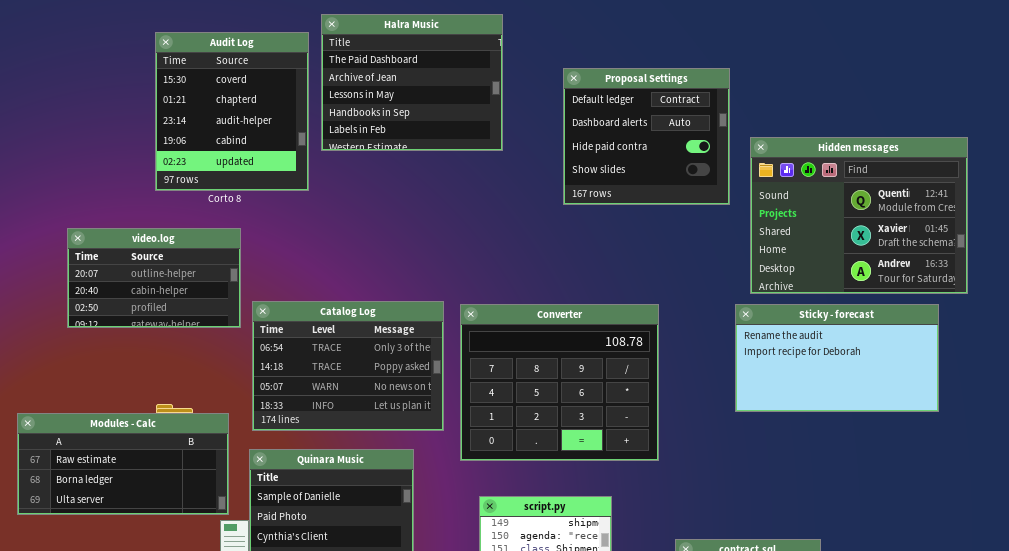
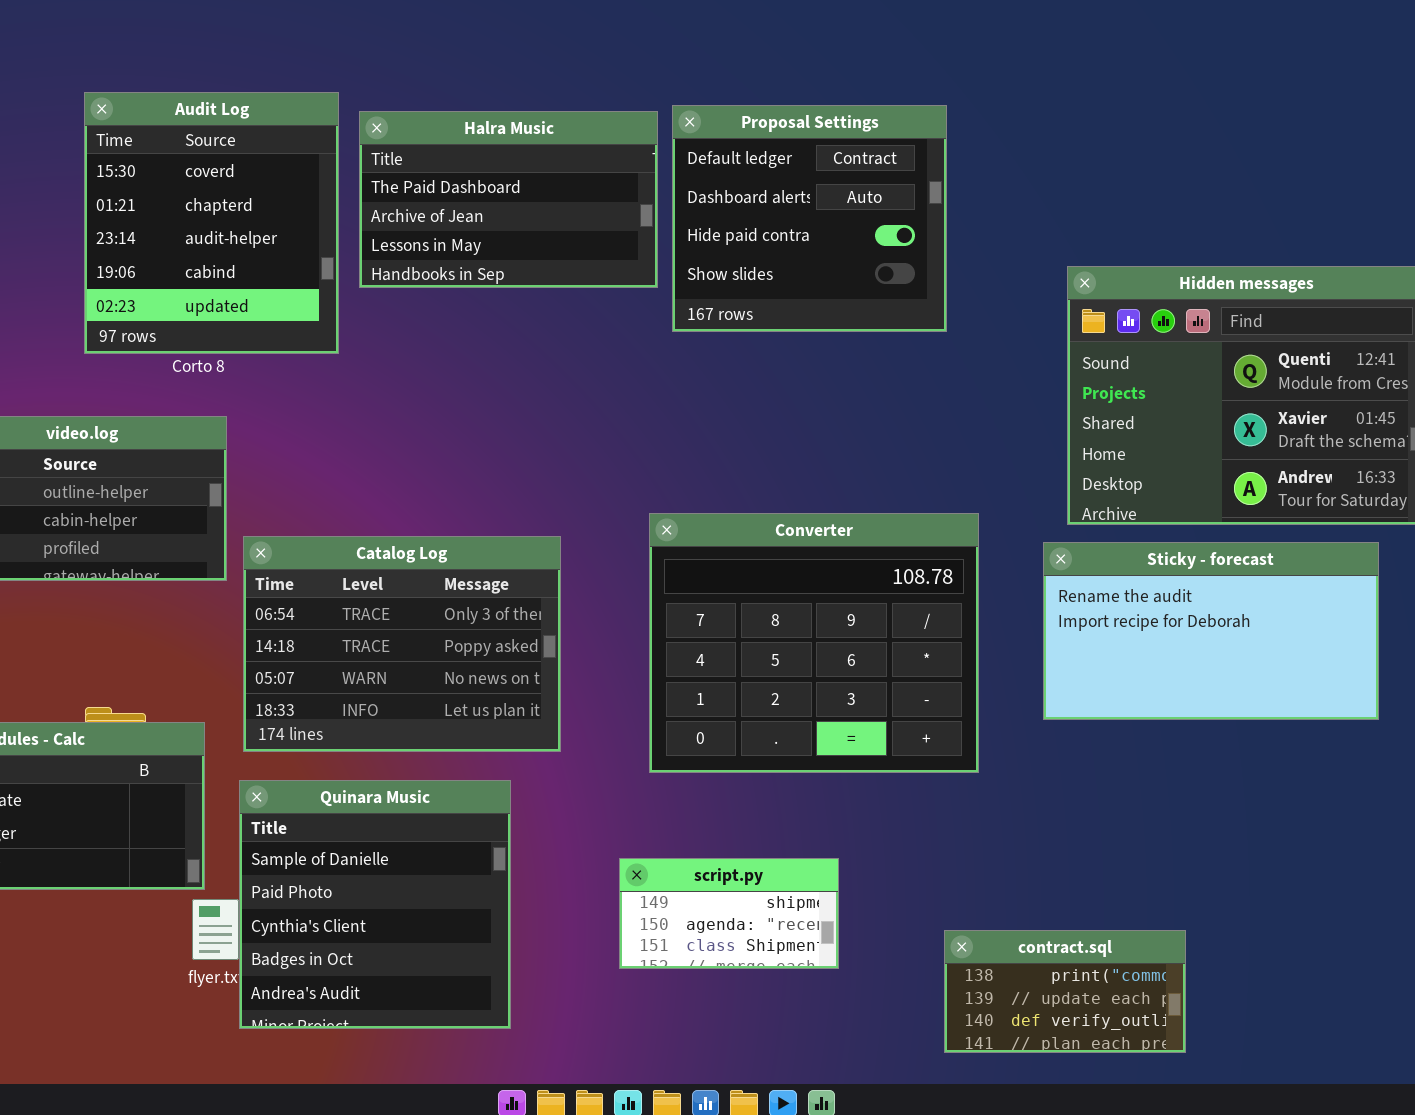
Halra Music: [321,14,503,151] -> [359,111,658,288], resized
Proposal Settings: [563,68,730,205] -> [672,105,947,332], moved
Converter: [460,304,659,461] -> [649,513,979,773], moved

